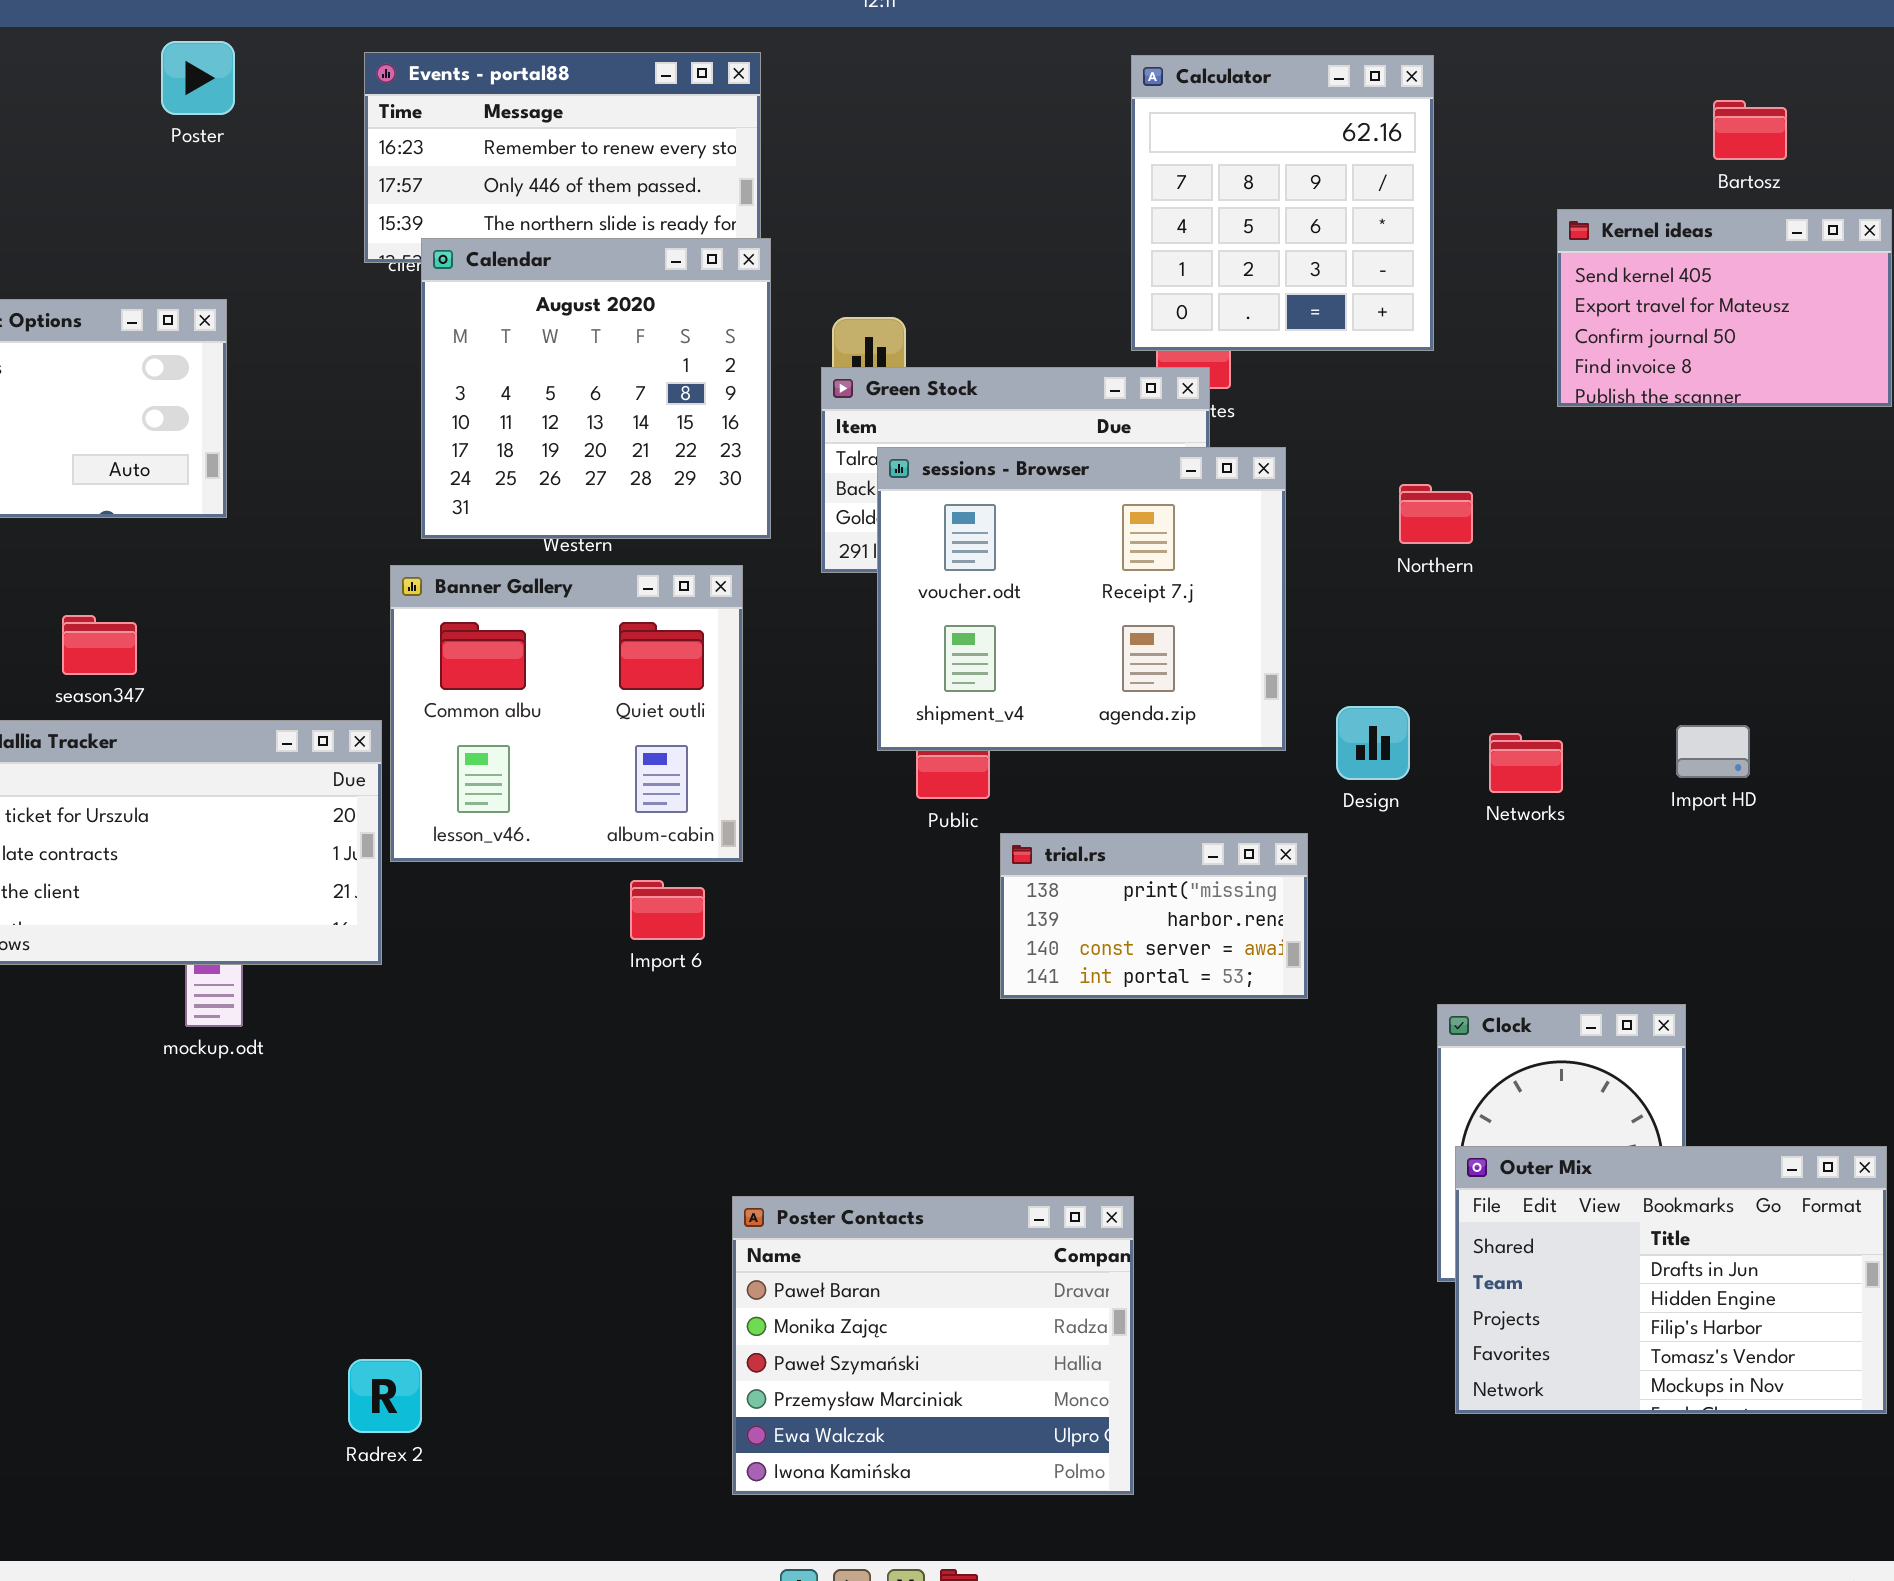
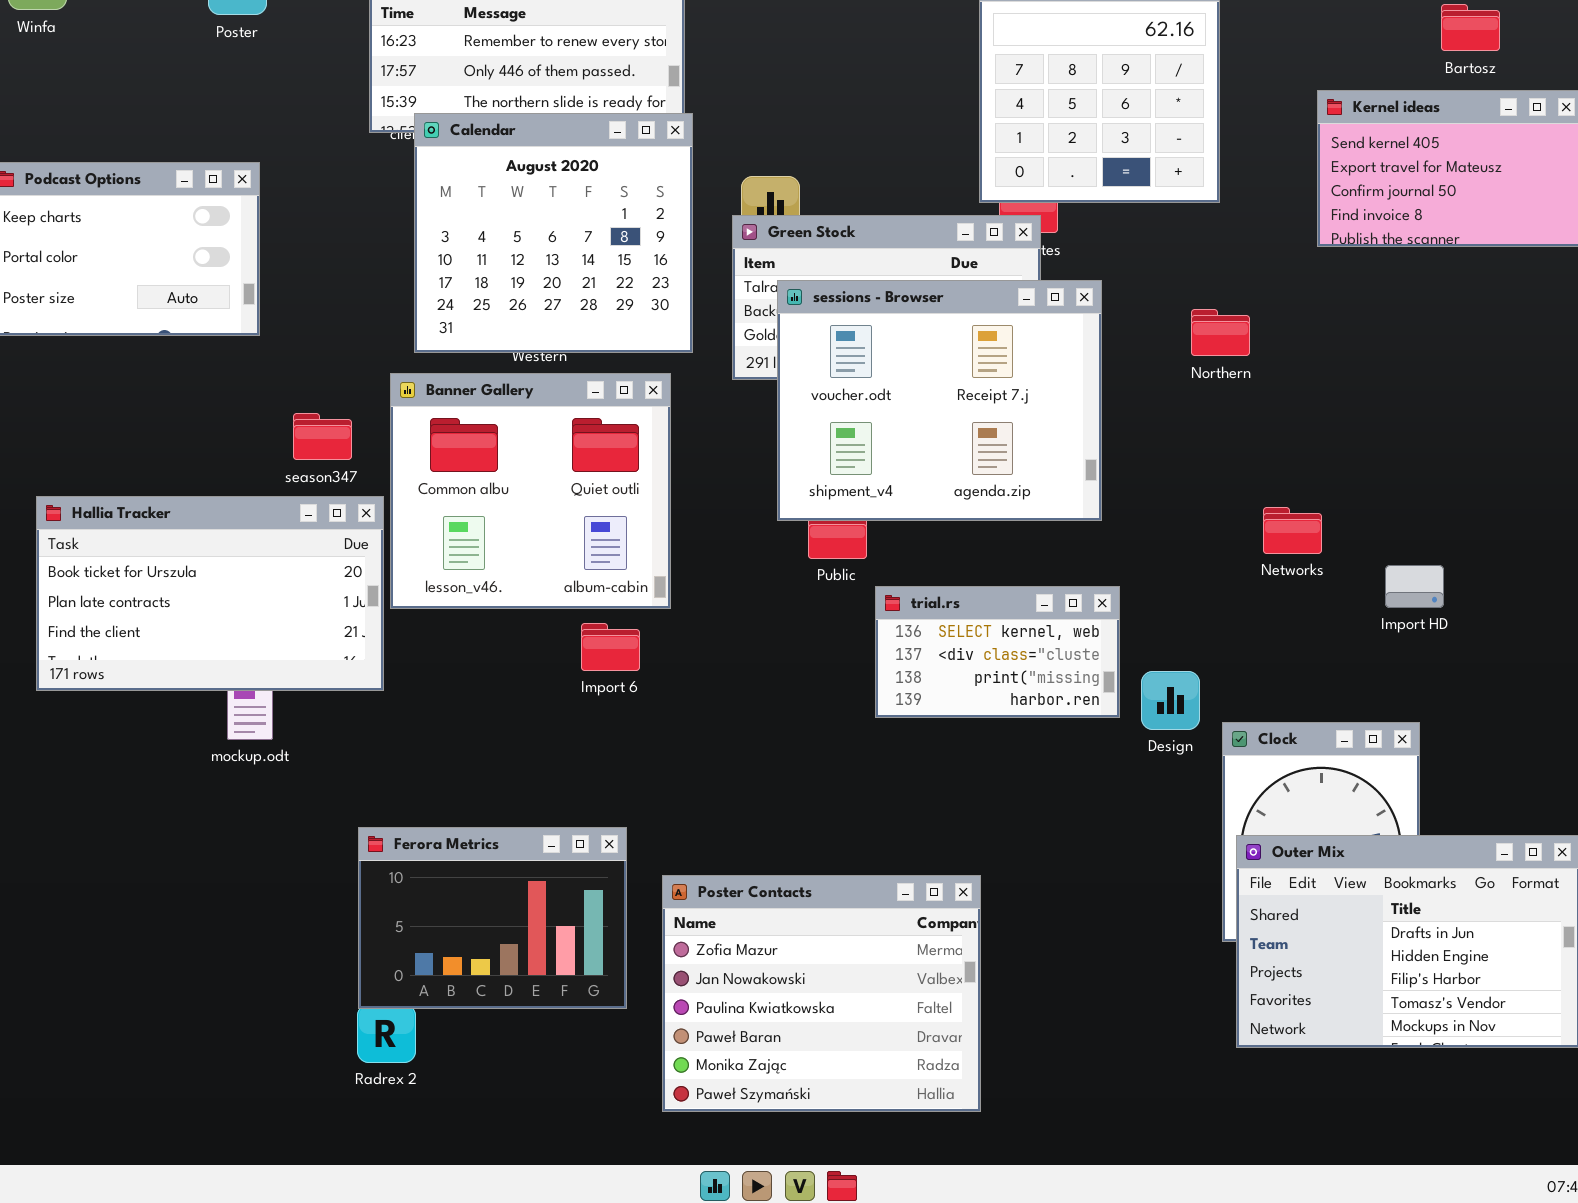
season347: [62,615,137,675] -> [293,413,352,460], moved
Design: [1336,706,1410,780] -> [1141,671,1200,730], moved
Import HD: [1676,725,1750,778] -> [1385,565,1444,608], moved
trial.rs: [1000,833,1308,999] -> [875,586,1120,718], scrolled up 2 rows
Ferora Metrics: none -> [358,827,627,1009], opened
Poster Contacts: [732,1196,1134,1495] -> [662,875,981,1112], scrolled up 3 rows

